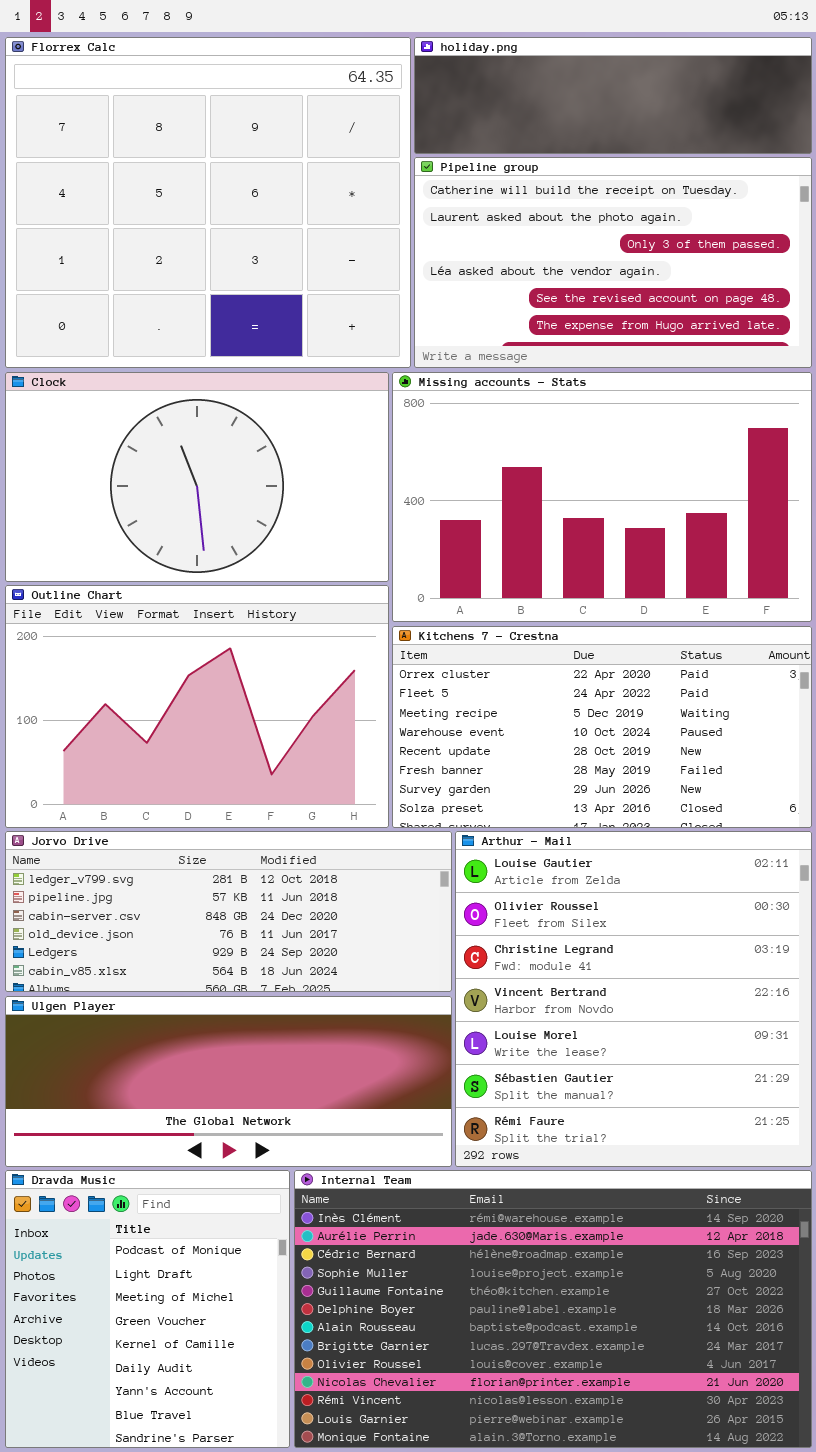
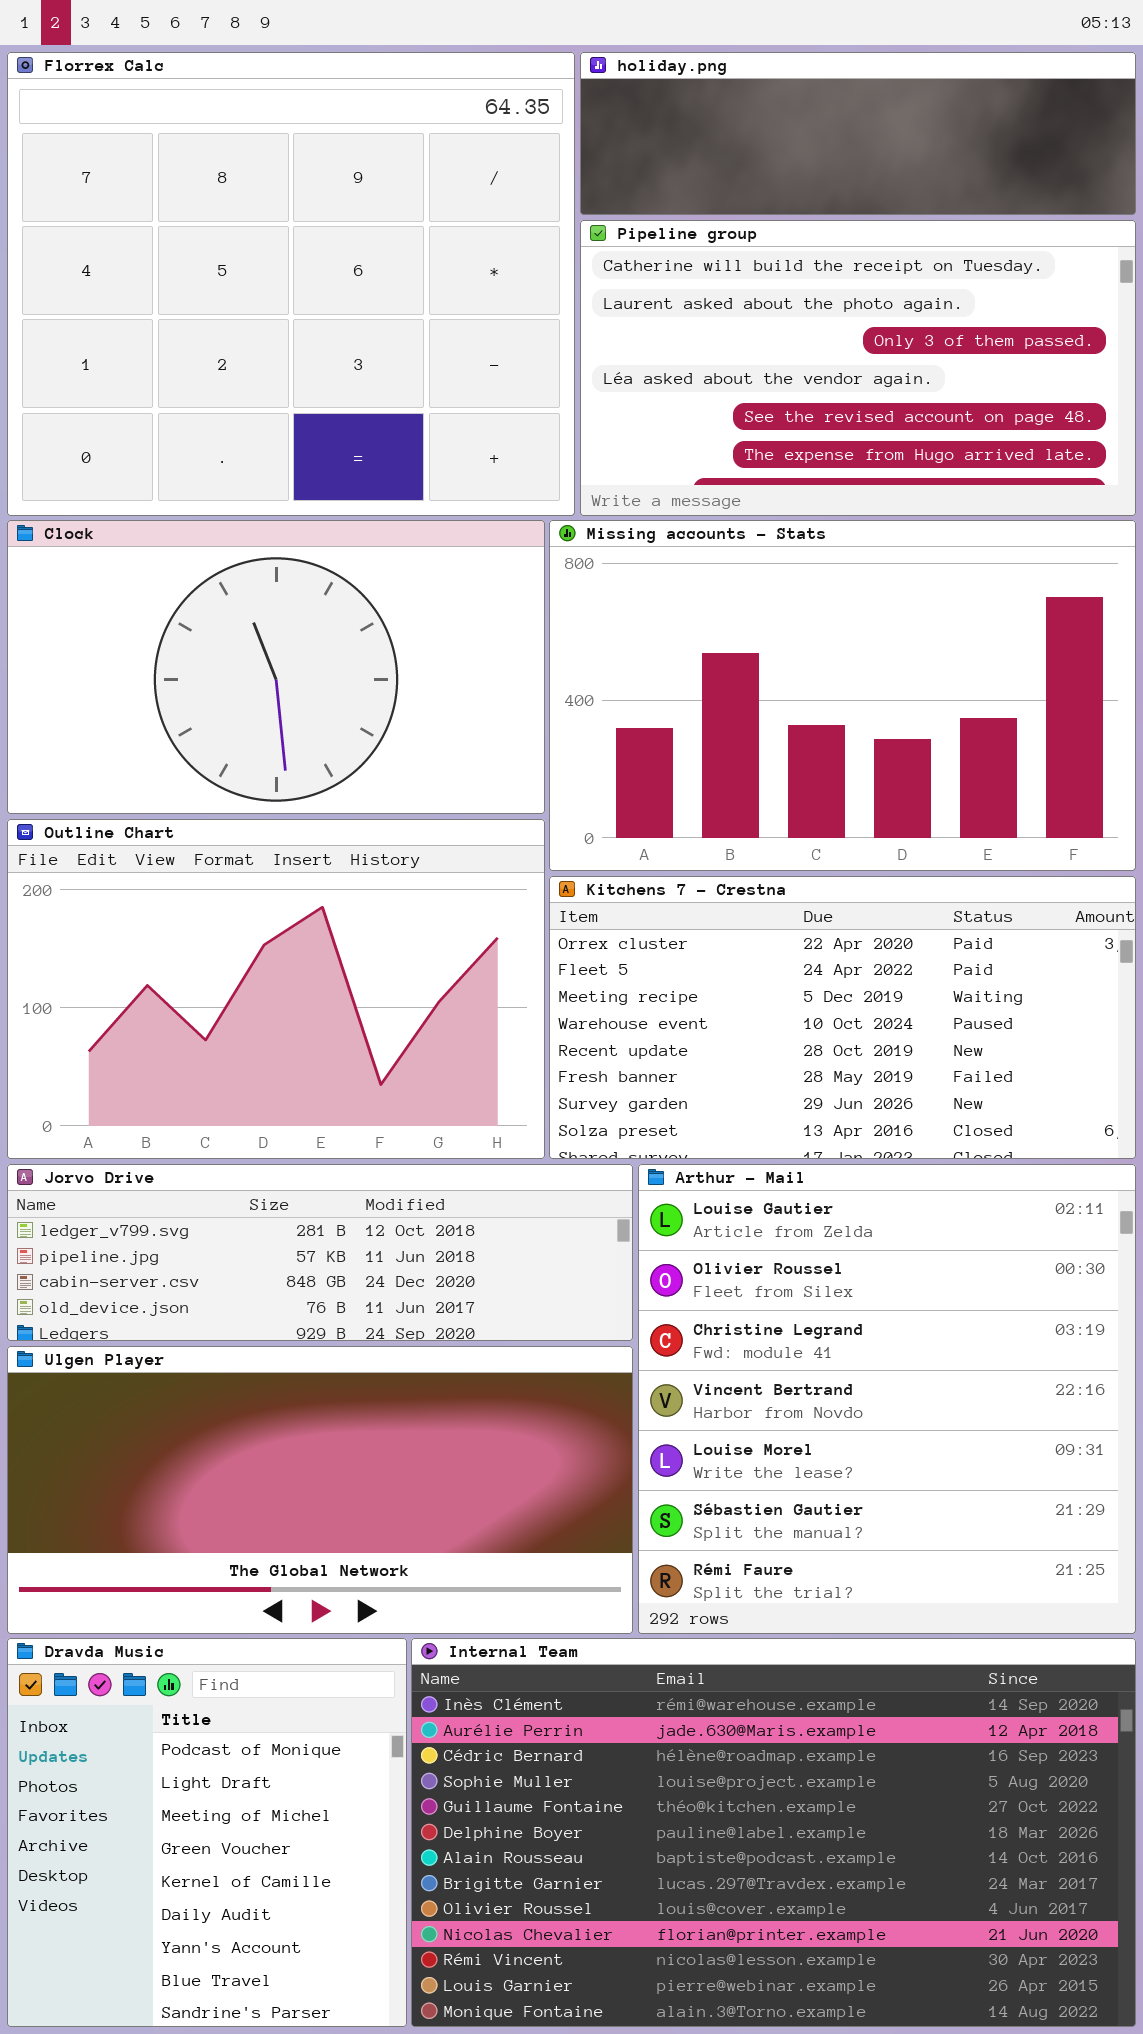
Jorvo Drive: [5,831,452,992] -> [7,1164,633,1341], resized
Ulgen Player: [5,996,452,1167] -> [7,1346,633,1634], resized

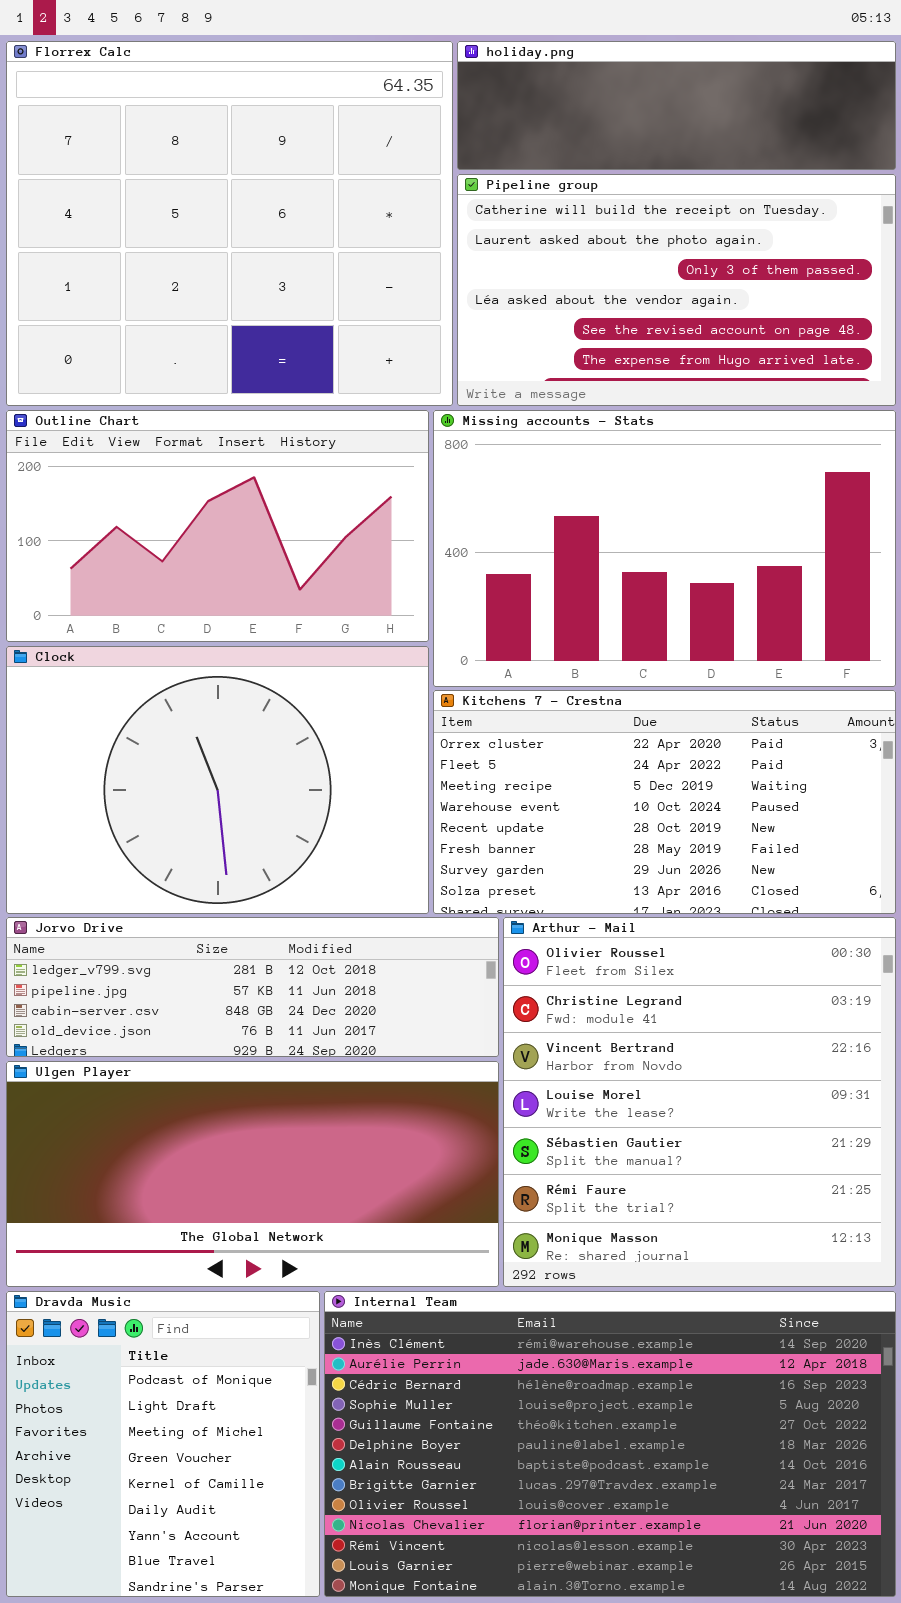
Clock: [7,520,545,814] -> [6,646,429,914], moved, resized
Outline Chart: [7,819,545,1159] -> [6,410,429,642], moved, resized
Arthur - Mail: [638,1164,1136,1634] -> [503,917,896,1287], scrolled down 1 row

